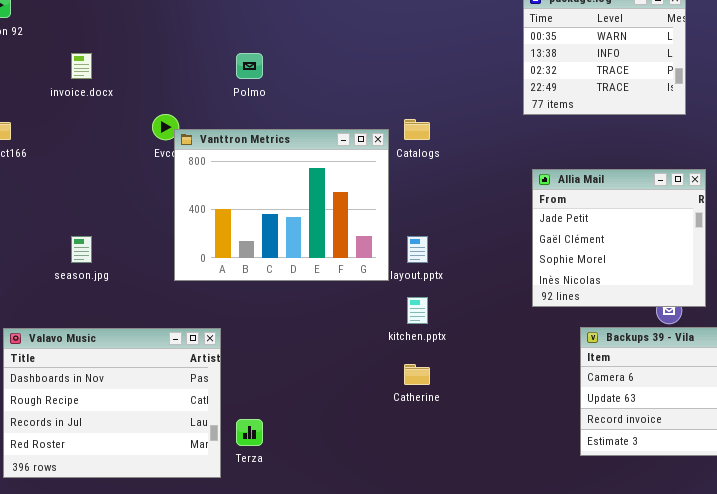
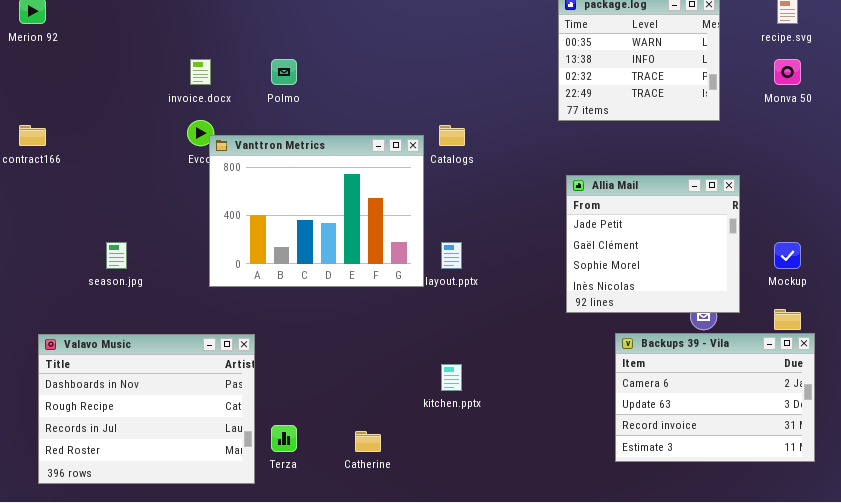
invoice.docx: [71,53,92,79] -> [190,59,211,85], moved
kitchen.pptx: [407,297,428,324] -> [441,364,462,391], moved
Catherine: [404,364,430,385] -> [355,431,381,452], moved

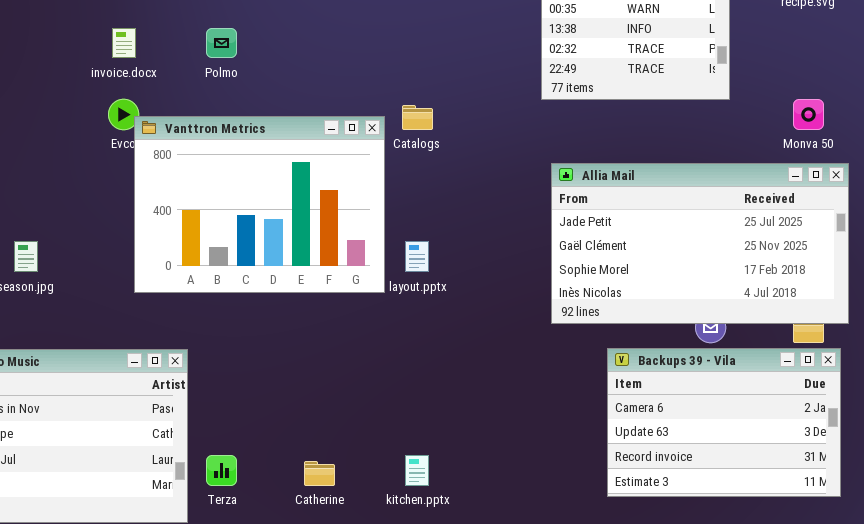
Monva 50: [774,59,801,85] -> [793,99,824,130], moved
Allia Mail: [566,175,740,313] -> [551,163,849,324], resized
kitchen.pptx: [441,364,462,391] -> [405,455,429,486], moved

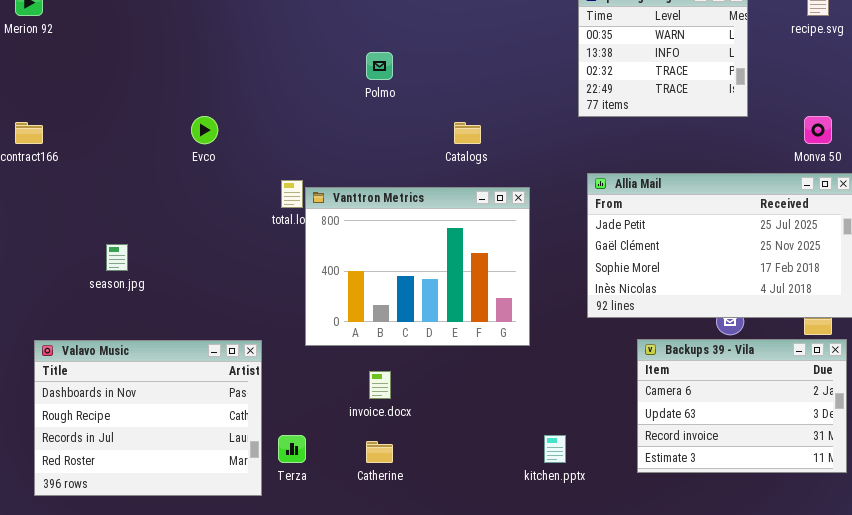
invoice.docx: [112,28,136,58] -> [369,371,391,399], moved
Polmo: [206,28,237,58] -> [366,52,393,80], moved
Vanttron Metrics: [134,116,385,293] -> [305,187,530,346], moved
kitchen.pptx: [405,455,429,486] -> [544,435,566,463], moved

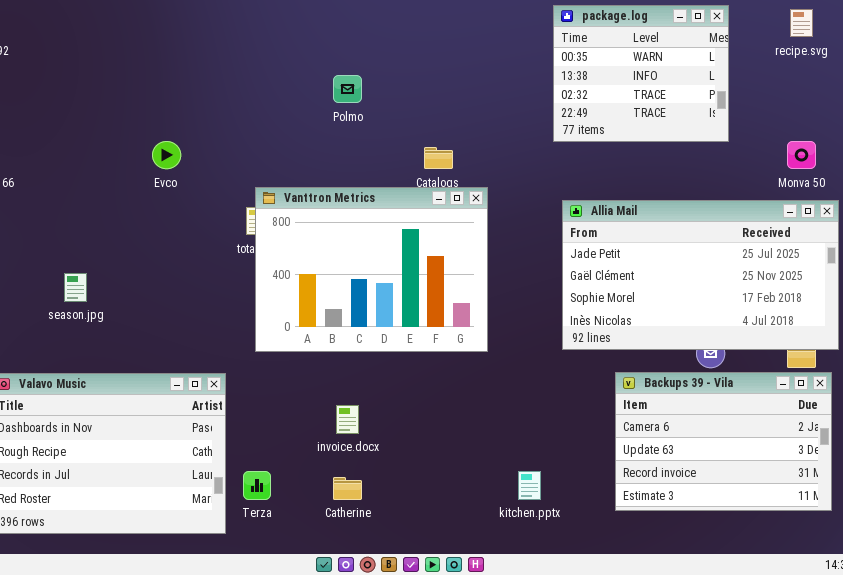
Vanttron Metrics: [305,187,530,346] -> [255,187,488,352], moved

